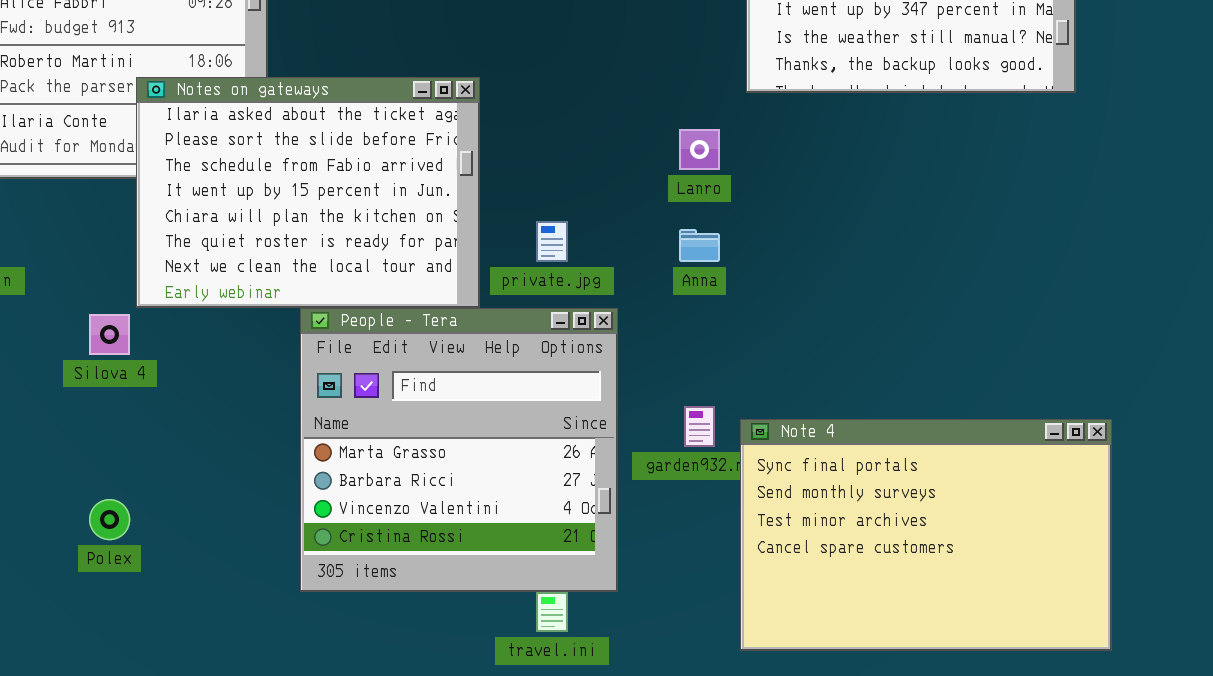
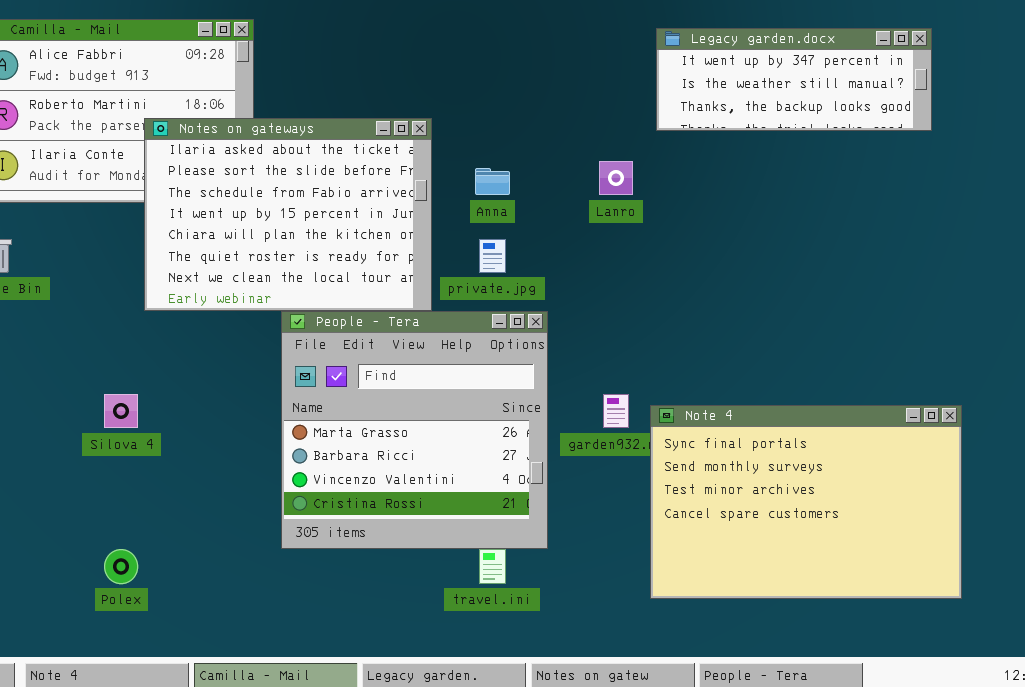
Anna: [679,229,720,262] -> [475,168,510,195], moved
Silova 4: [89,314,130,355] -> [104,394,138,428], moved
Polex: [89,499,130,540] -> [104,549,138,584], moved

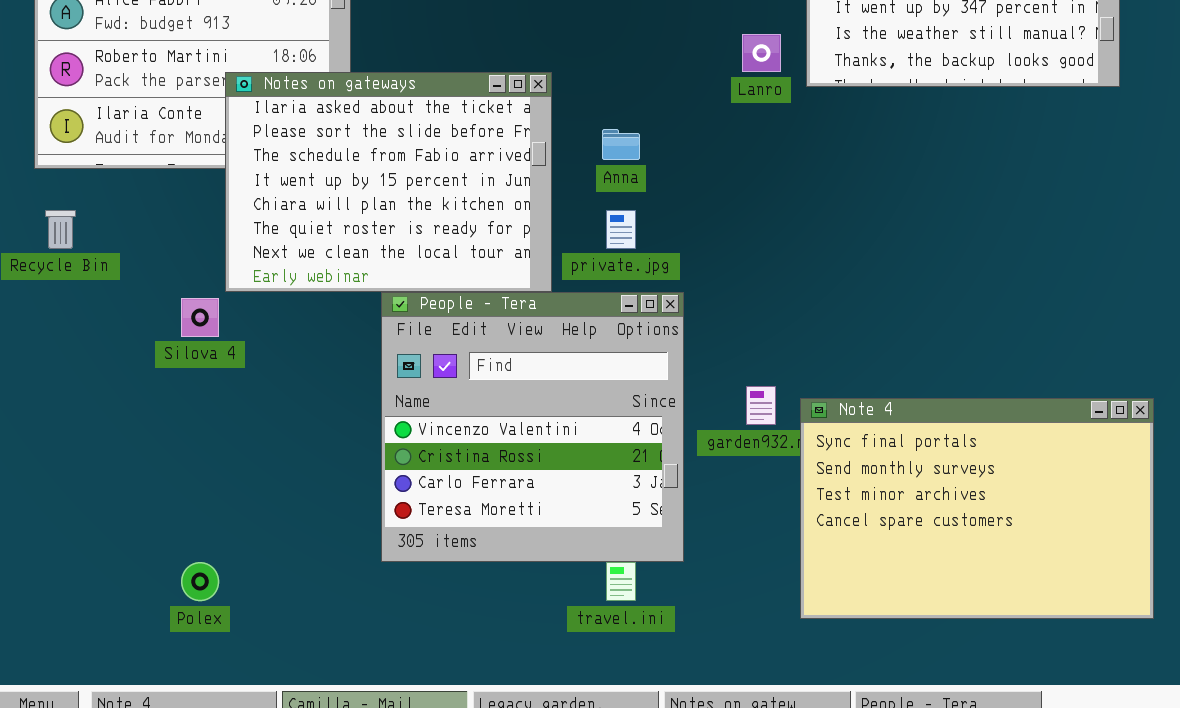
Lanro: [599,161,633,195] -> [742,34,781,72], moved
People - Tera: [281,311,548,549] -> [381,292,684,562], scrolled down 2 rows
Silova 4: [104,394,138,428] -> [181,298,219,337], moved

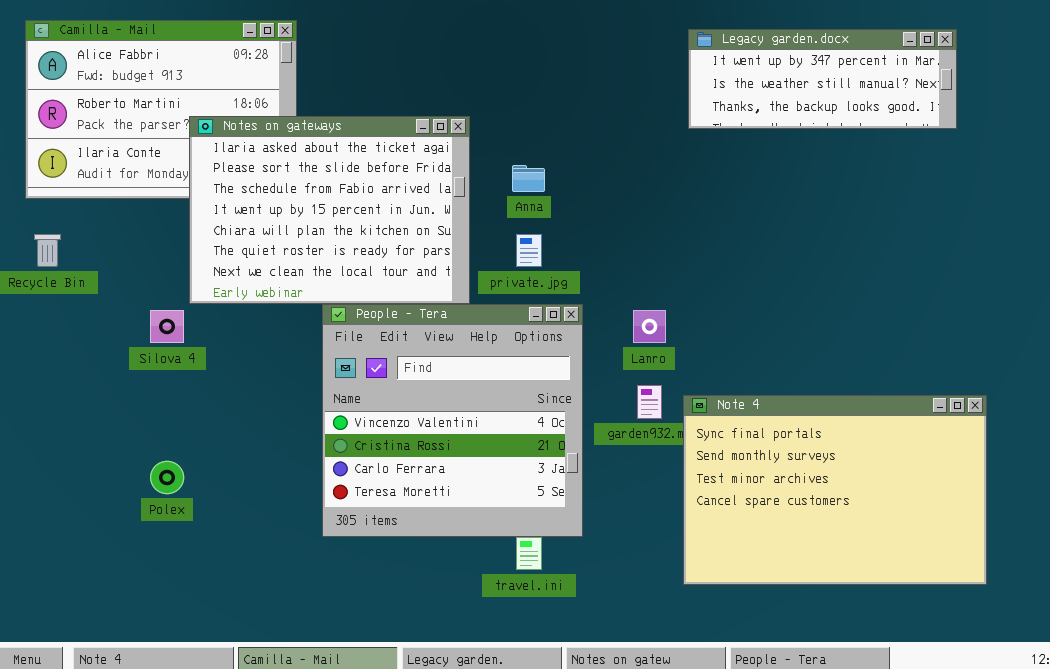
Lanro: [742,34,781,72] -> [633,310,666,343], moved
Polex: [181,562,219,601] -> [150,461,184,494], moved

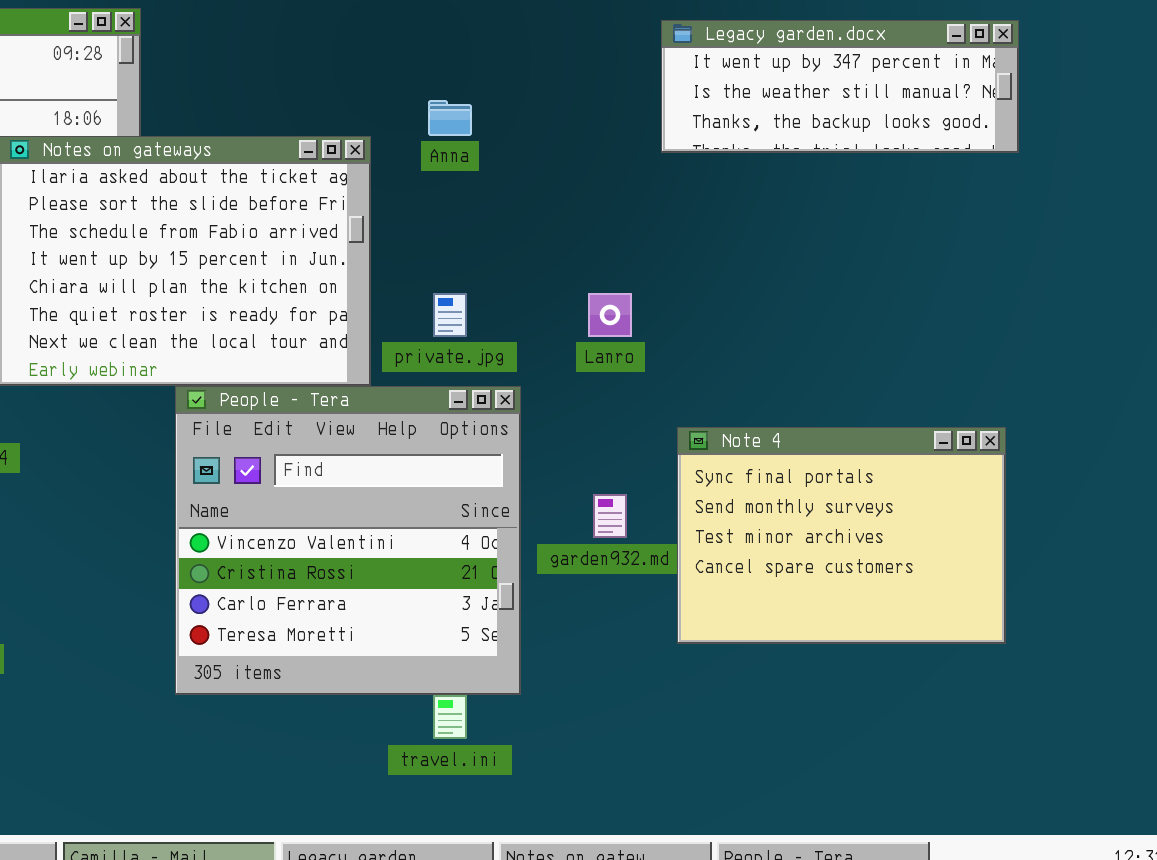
Anna: [512,165,545,192] -> [428,100,472,136], moved
Lanro: [633,310,666,343] -> [588,293,632,337], moved
Note 4: [683,395,987,585] -> [677,427,1006,644], moved, resized

